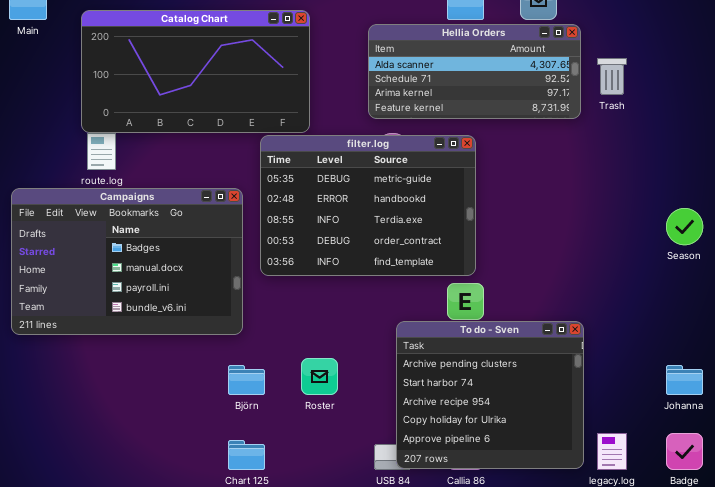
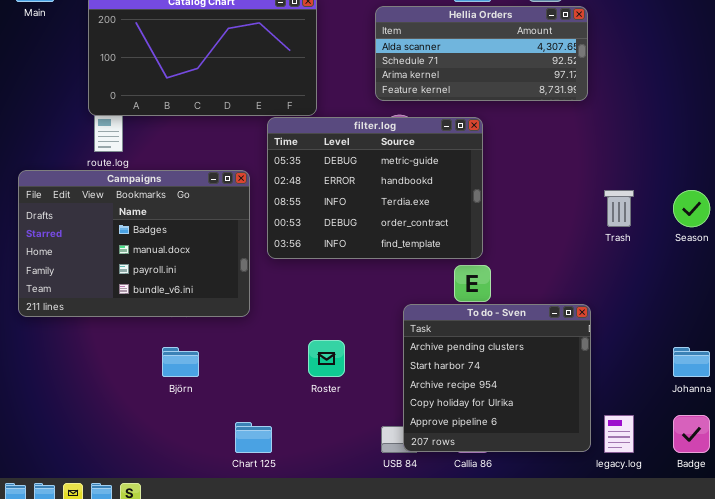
Trash: [597,58,627,95] -> [604,190,634,227], moved
Björn: [228,365,265,395] -> [162,347,199,377], moved

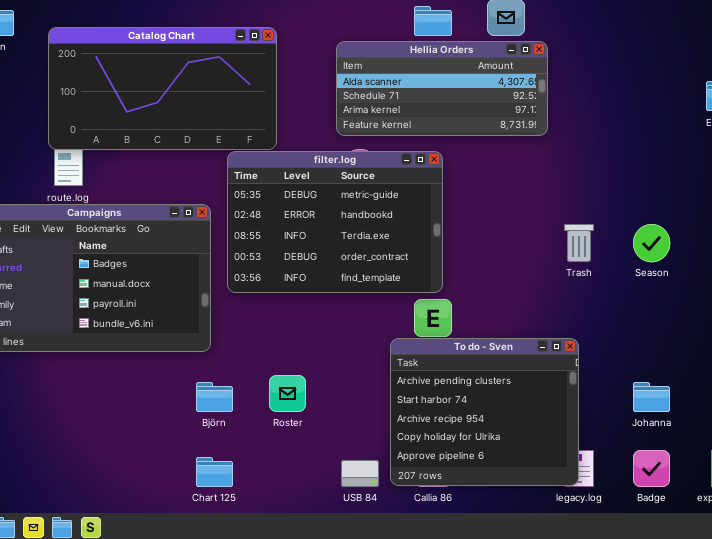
To do - Sven: [403,304,591,452] -> [390,338,579,486], moved
Björn: [162,347,199,377] -> [196,382,233,412], moved

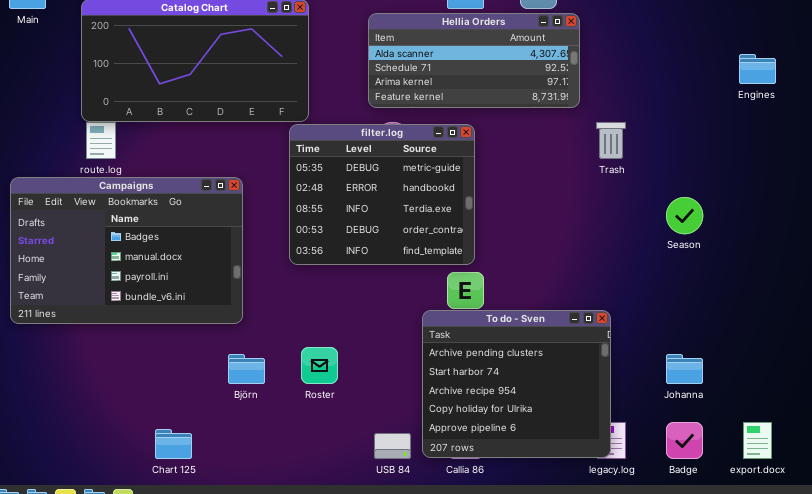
filter.log: [227,151,443,293] -> [289,124,475,265], resized
Trash: [564,224,594,262] -> [596,122,626,159], moved
Chart 125: [196,457,233,487] -> [155,429,192,459], moved

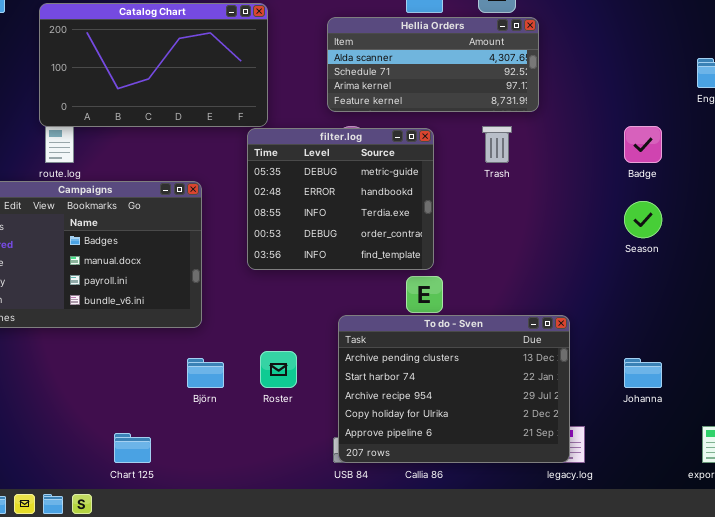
Trash: [596,122,626,159] -> [482,126,512,163], moved
To do - Sven: [422,310,611,458] -> [338,315,570,463], resized
Badge: [666,422,703,459] -> [624,126,662,163], moved

